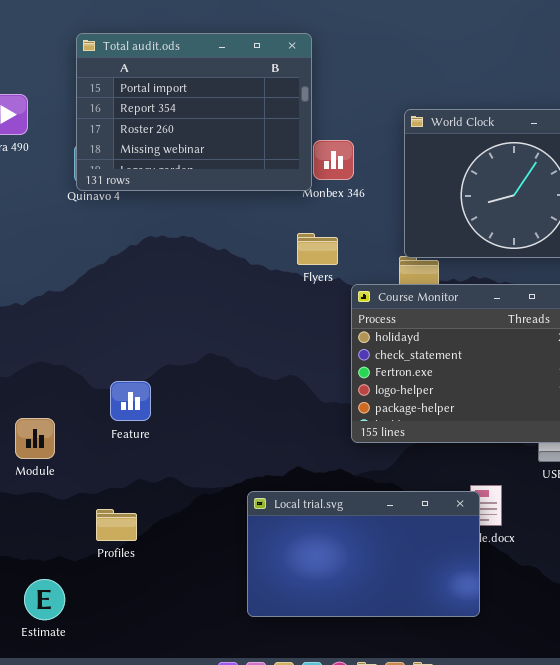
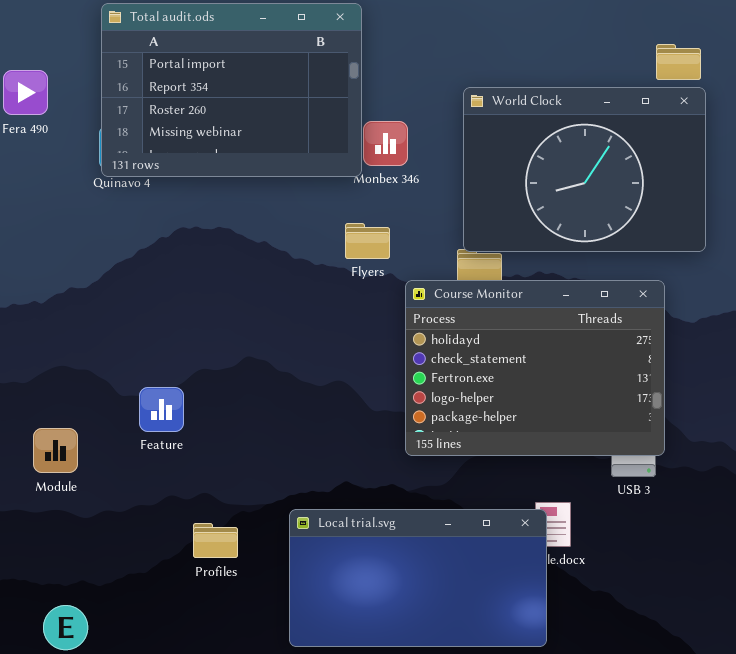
Profiles: [96,509,137,541] -> [193,523,238,558], moved

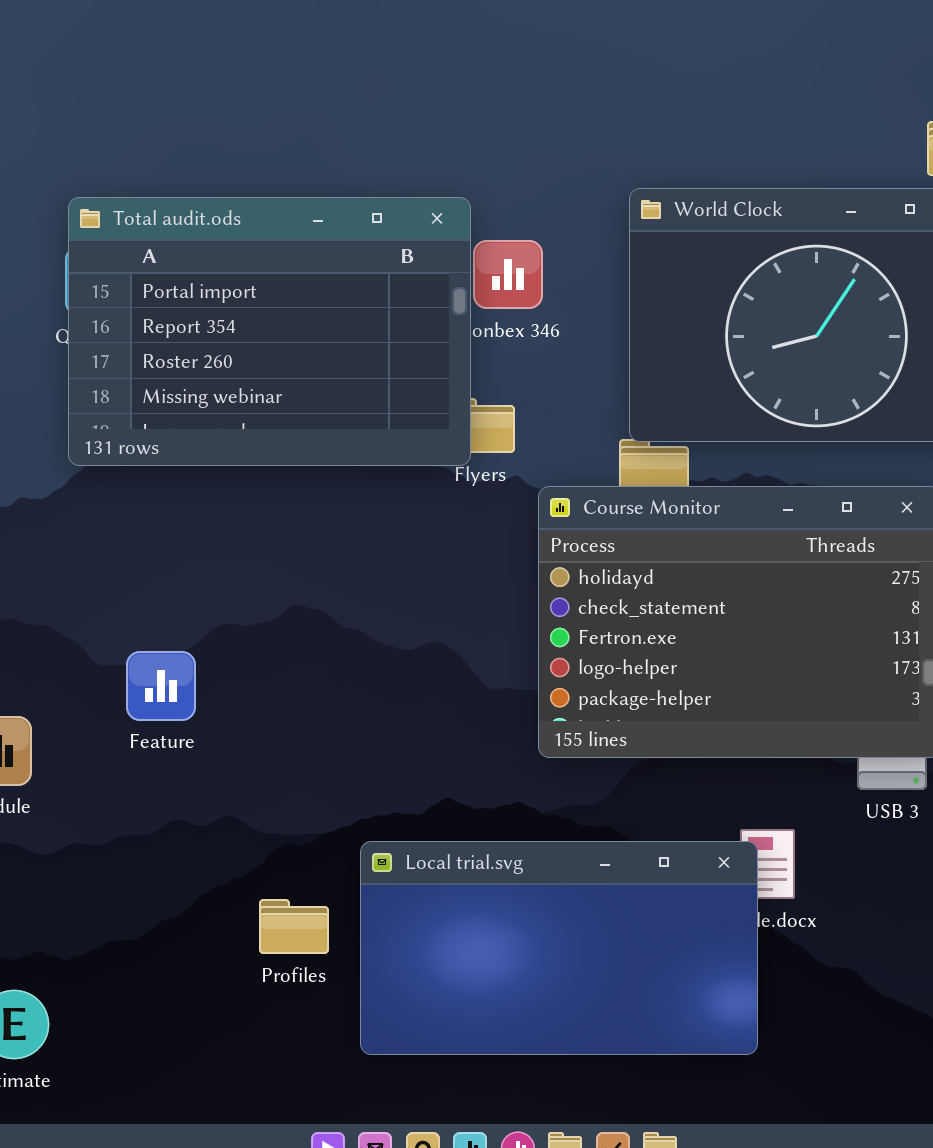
Total audit.ods: [101,3,362,177] -> [68,197,471,466], moved
Profiles: [193,523,238,558] -> [259,899,329,954], moved

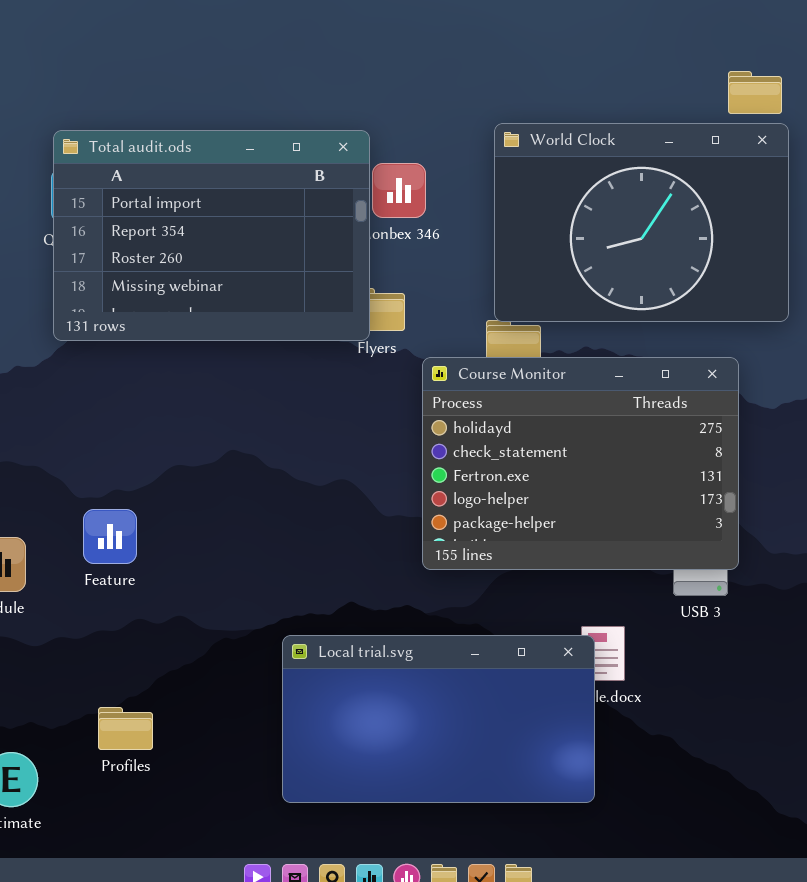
Feature: [126,651,196,721] -> [83,509,137,564], moved
Profiles: [259,899,329,954] -> [98,707,153,750], moved

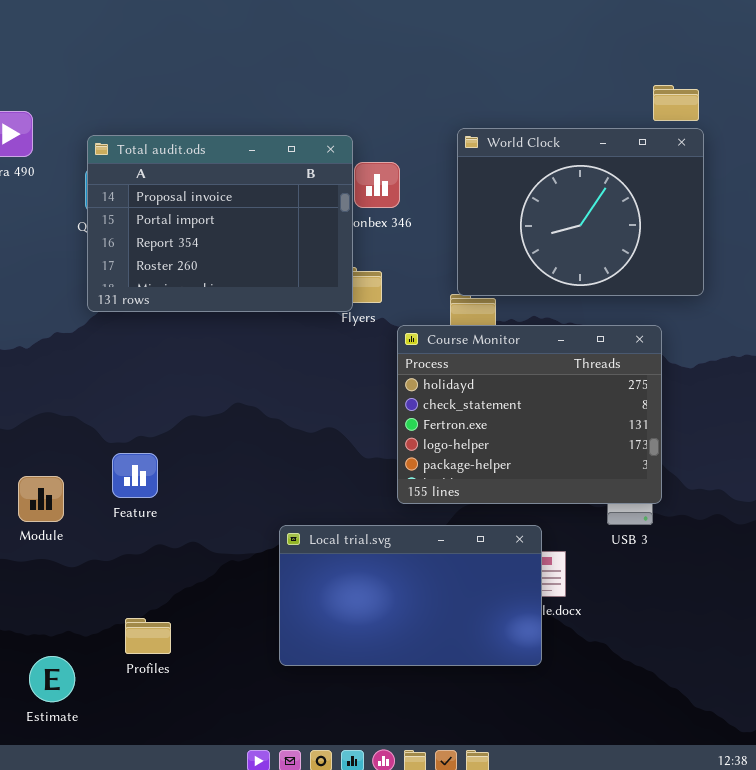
Total audit.ods: [53,130,370,341] -> [87,135,353,312], scrolled up 1 row
Local trial.svg: [282,635,595,803] -> [279,525,542,666], moved

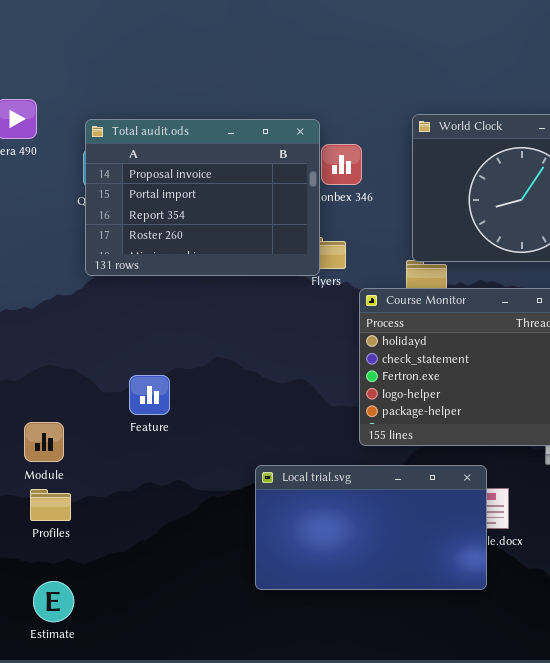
Feature: [112,453,158,498] -> [129,375,170,415], moved
Profiles: [125,618,171,654] -> [30,489,71,521], moved

